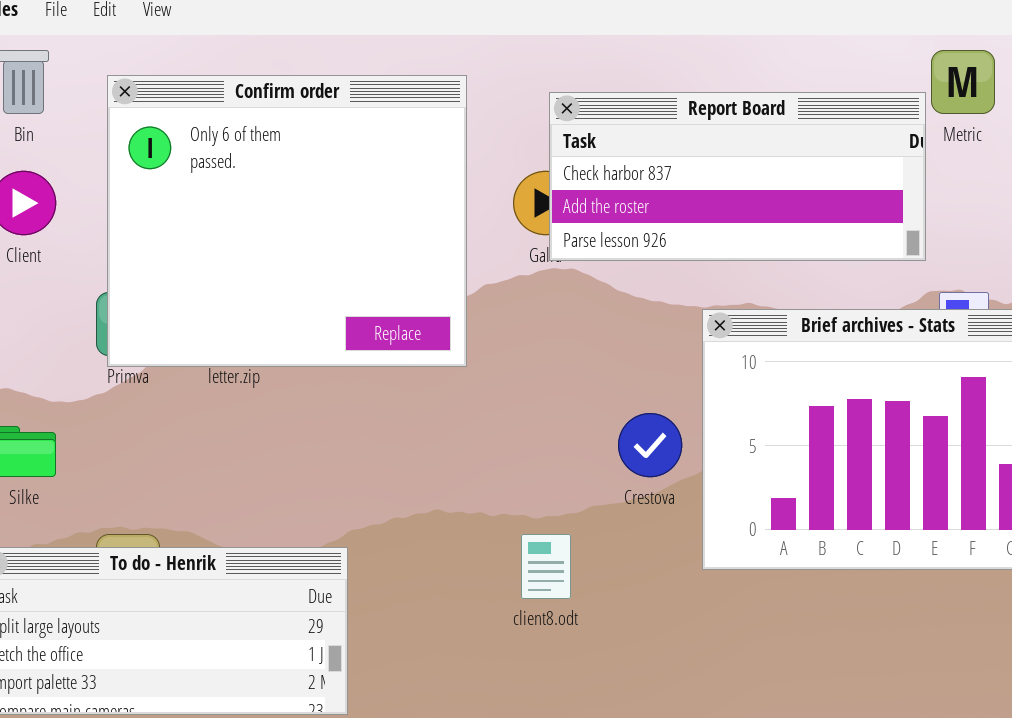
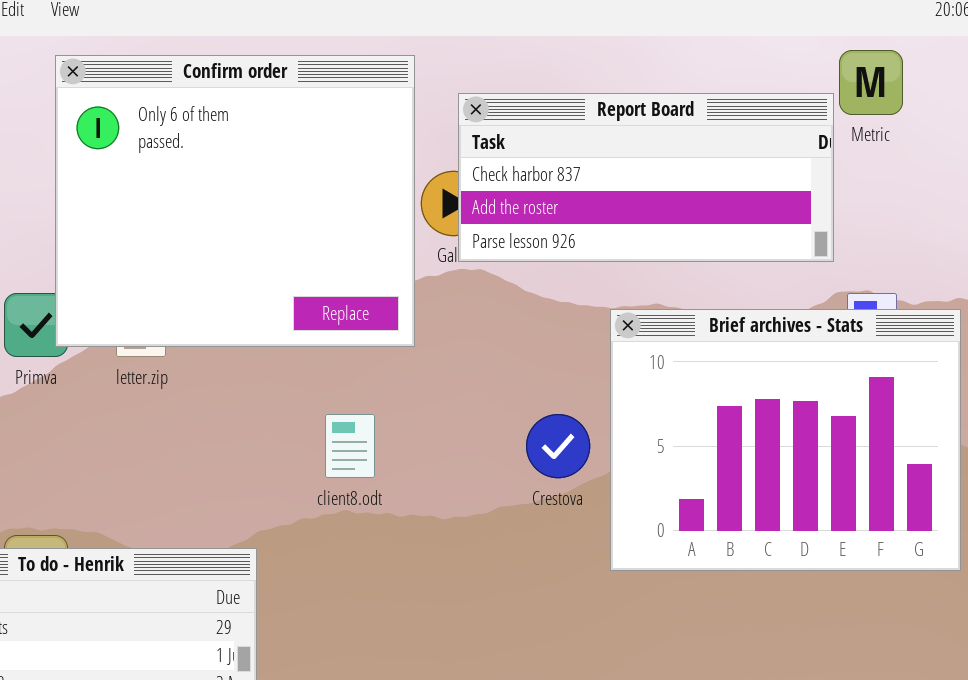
Confirm order: [107,75,467,367] -> [55,55,415,347], moved
client8.odt: [521,534,571,599] -> [325,414,375,478], moved

